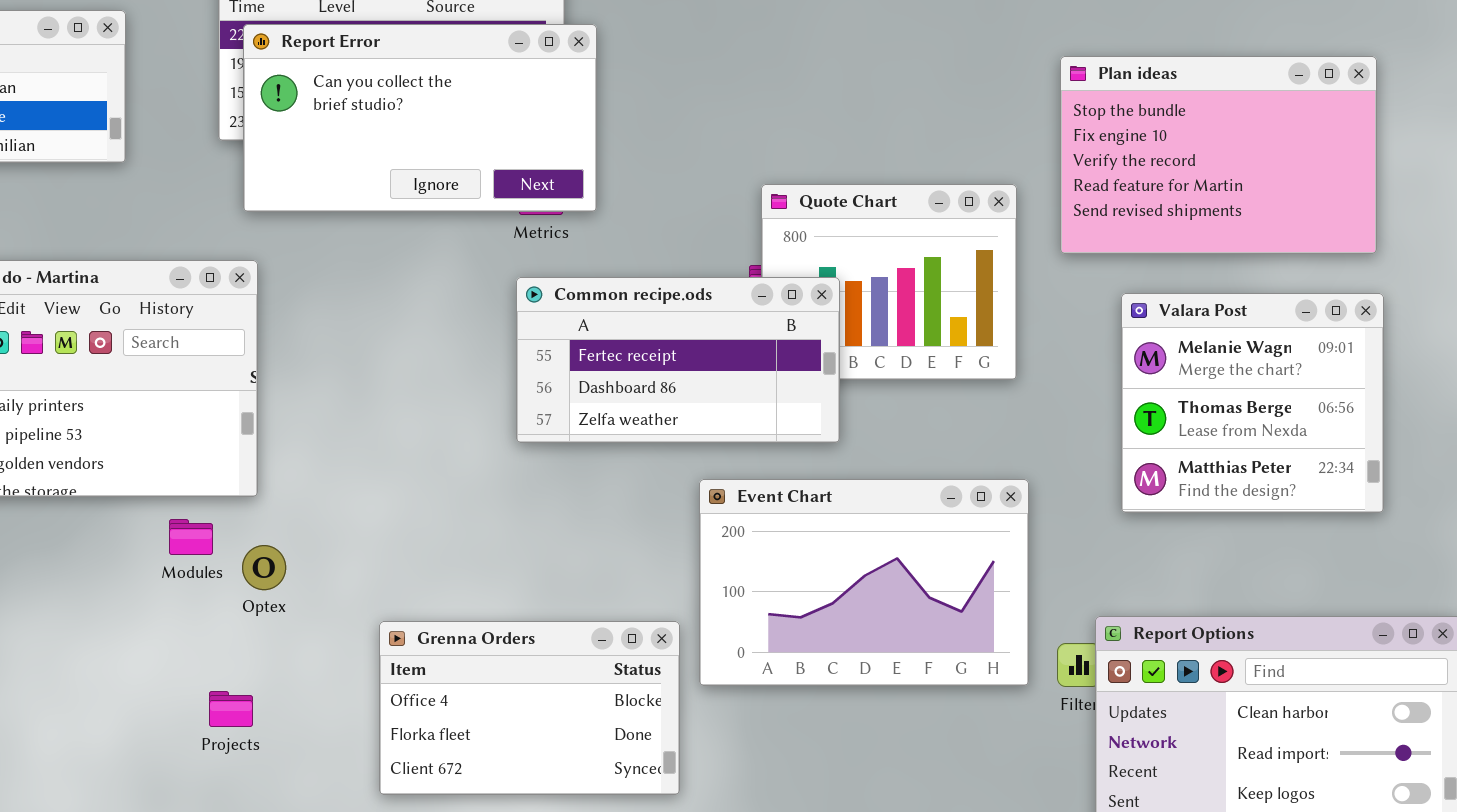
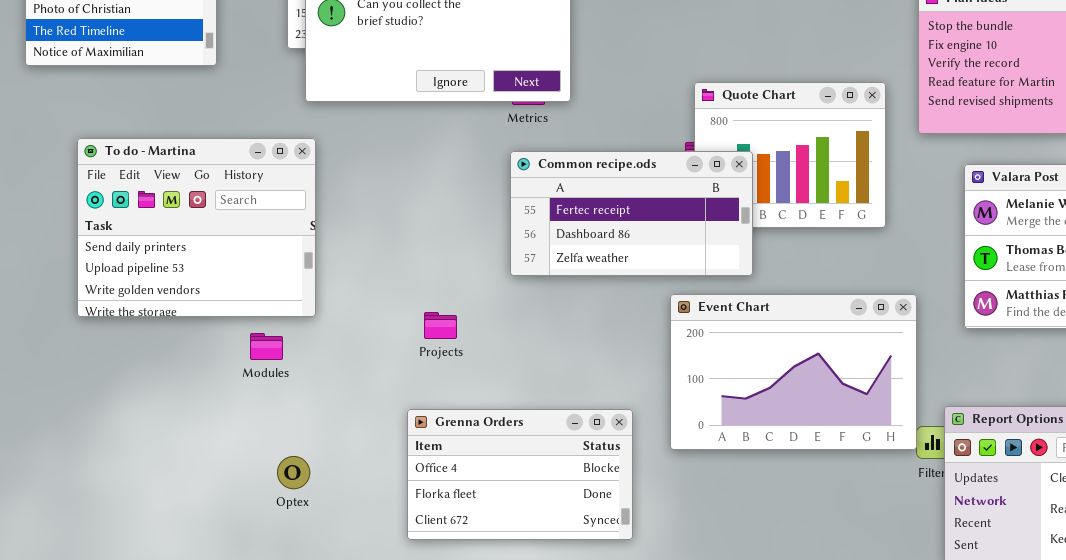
Event Chart: [699,479,1029,686] -> [670,294,917,450], moved
Optex: [242,545,286,590] -> [277,456,310,489], moved
Projects: [209,691,253,727] -> [424,312,457,339], moved

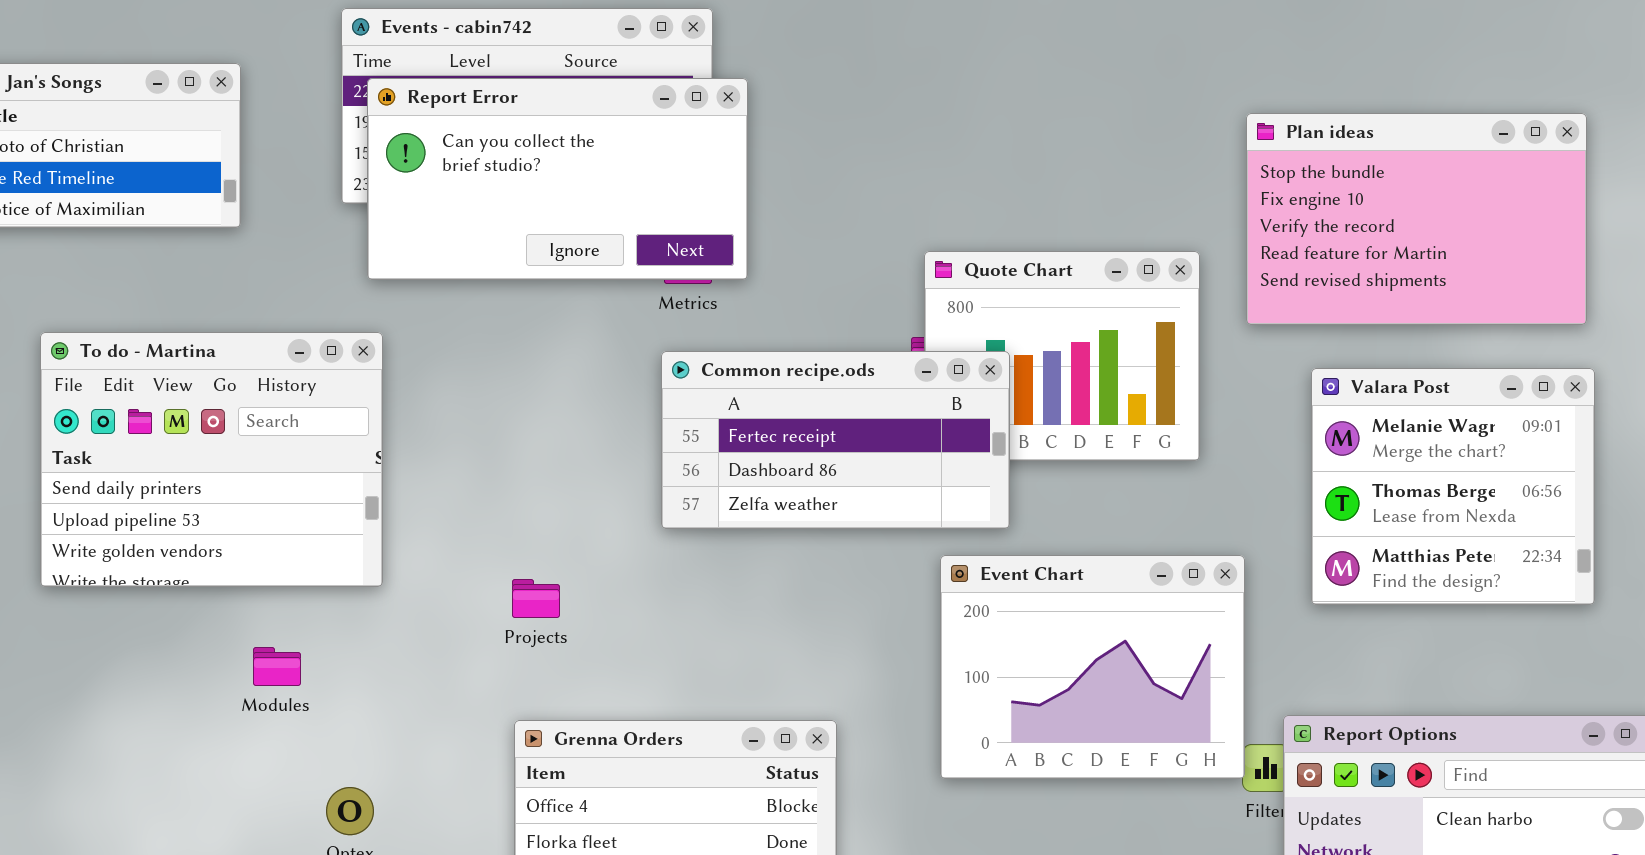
Event Chart: [670,294,917,450] -> [940,555,1245,779], resized
Projects: [424,312,457,339] -> [512,579,560,618], moved
Modules: [250,333,283,360] -> [253,647,301,686], moved

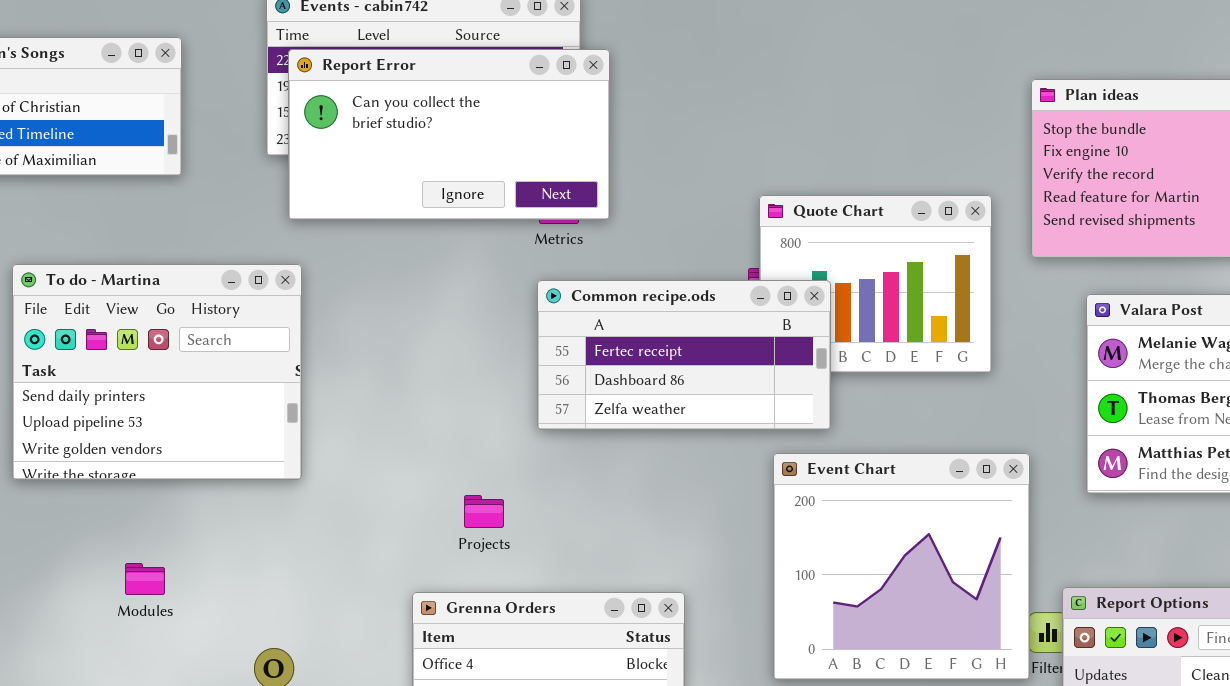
Event Chart: [940,555,1245,779] -> [773,453,1030,680], resized
Projects: [512,579,560,618] -> [464,495,504,528], moved
Modules: [253,647,301,686] -> [125,563,165,595], moved

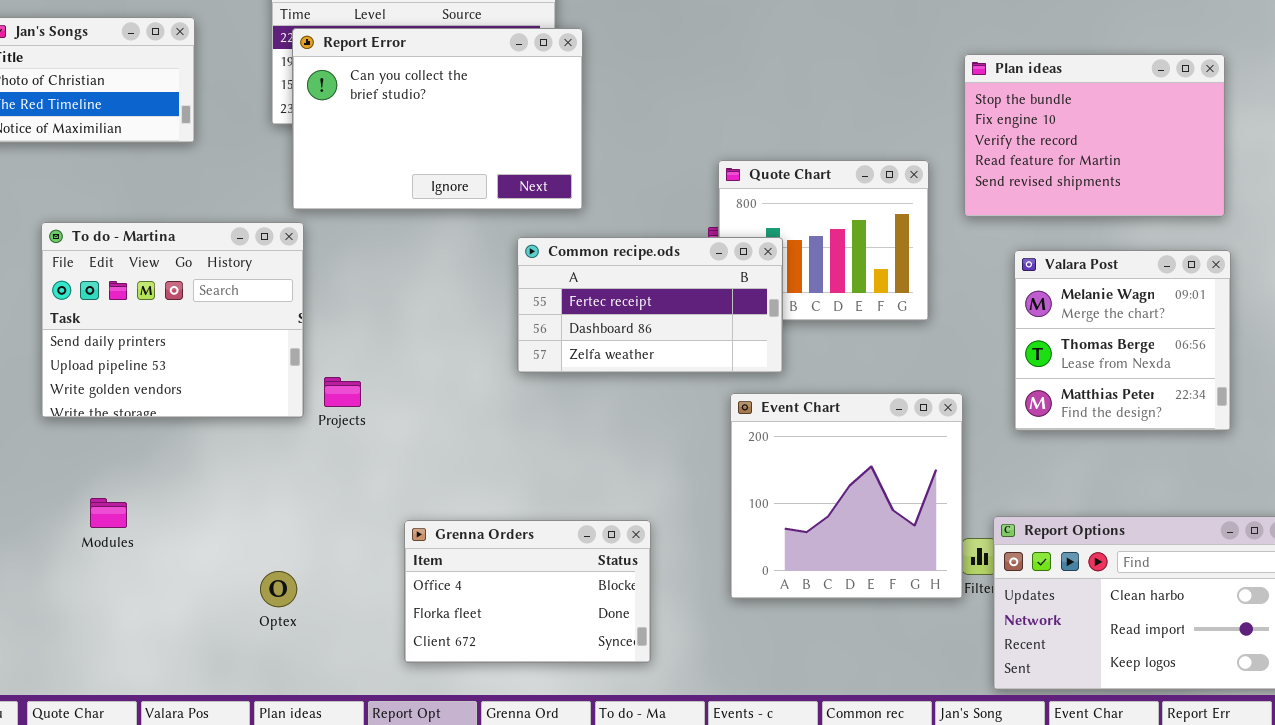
Report Error: [288,49,610,220] -> [292,28,583,210], resized
Projects: [464,495,504,528] -> [324,377,361,407], moved
Modules: [125,563,165,595] -> [90,498,127,528], moved

